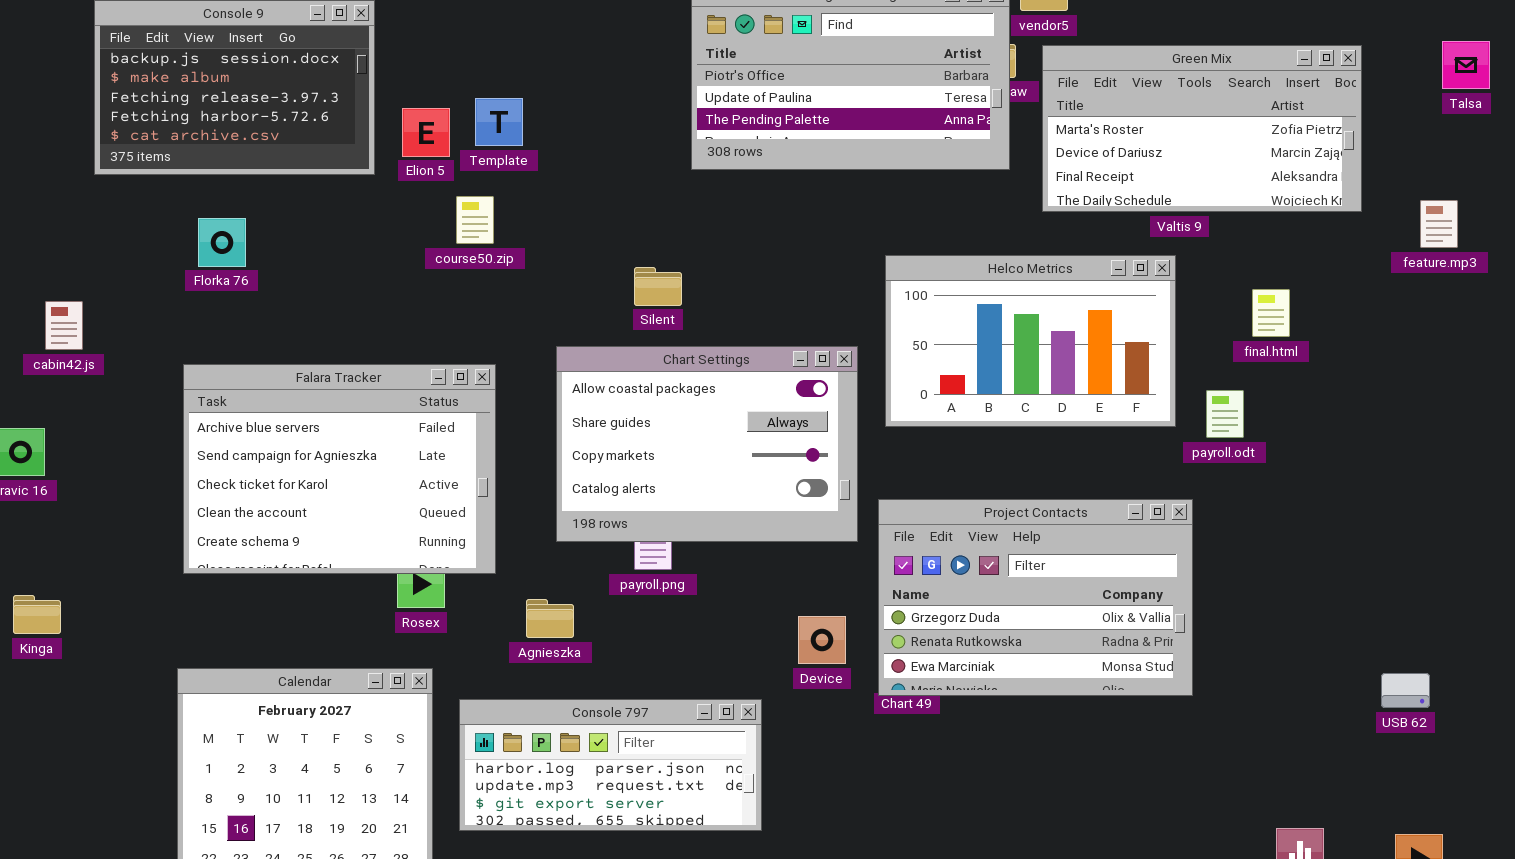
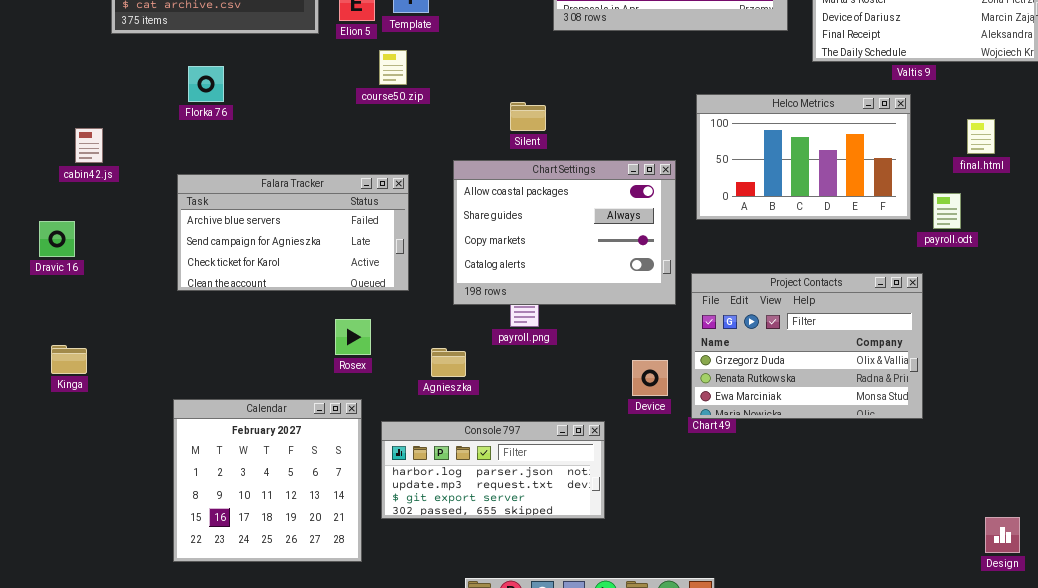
Falara Tracker: [183,364,496,574] -> [177,174,409,291], resized

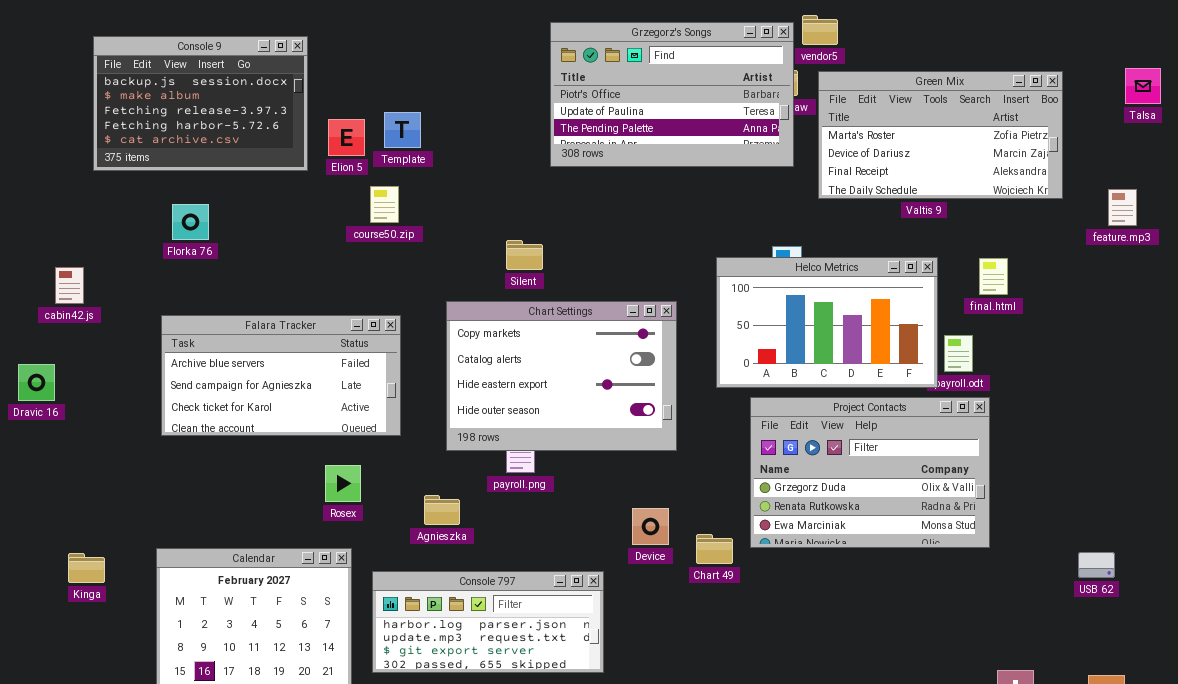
Helco Metrics: [696,94,911,220] -> [716,257,938,388], moved
Chart Settings: [453,160,676,305] -> [446,301,677,451], scrolled down 2 rows
Project Contacts: [691,273,923,419] -> [750,397,990,548], moved
Kinga: [51,345,87,374] -> [68,553,105,583], moved

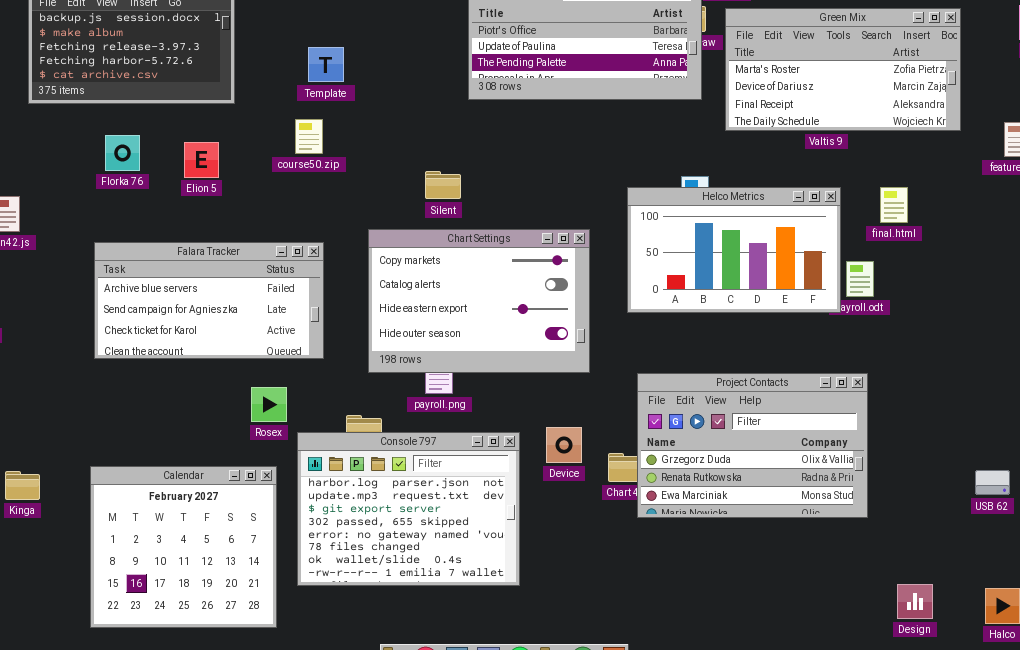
Elion 5: [328,119,365,156] -> [184,142,219,178], moved
Project Contacts: [750,397,990,548] -> [637,373,868,518], moved
Console 797: [372,571,604,673] -> [297,432,520,586], resized

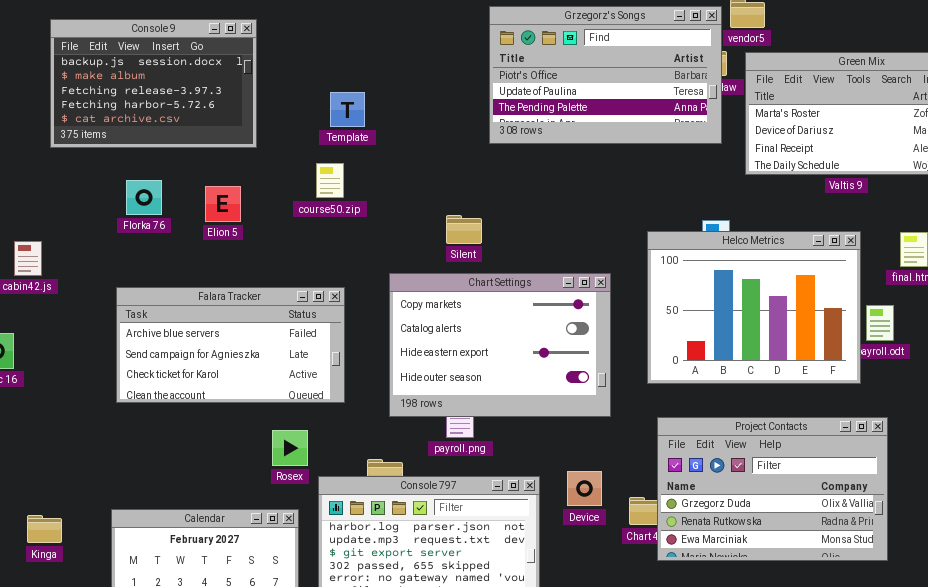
Helco Metrics: [627,187,841,313] -> [647,231,861,384], resized

